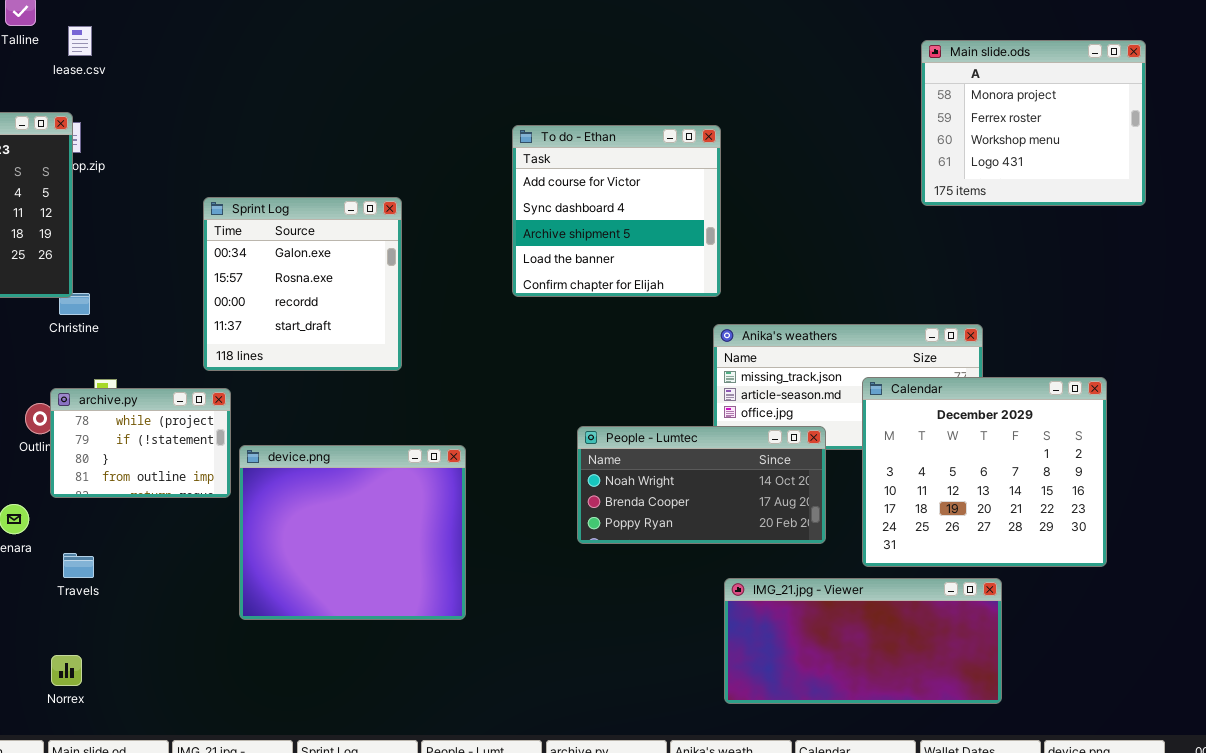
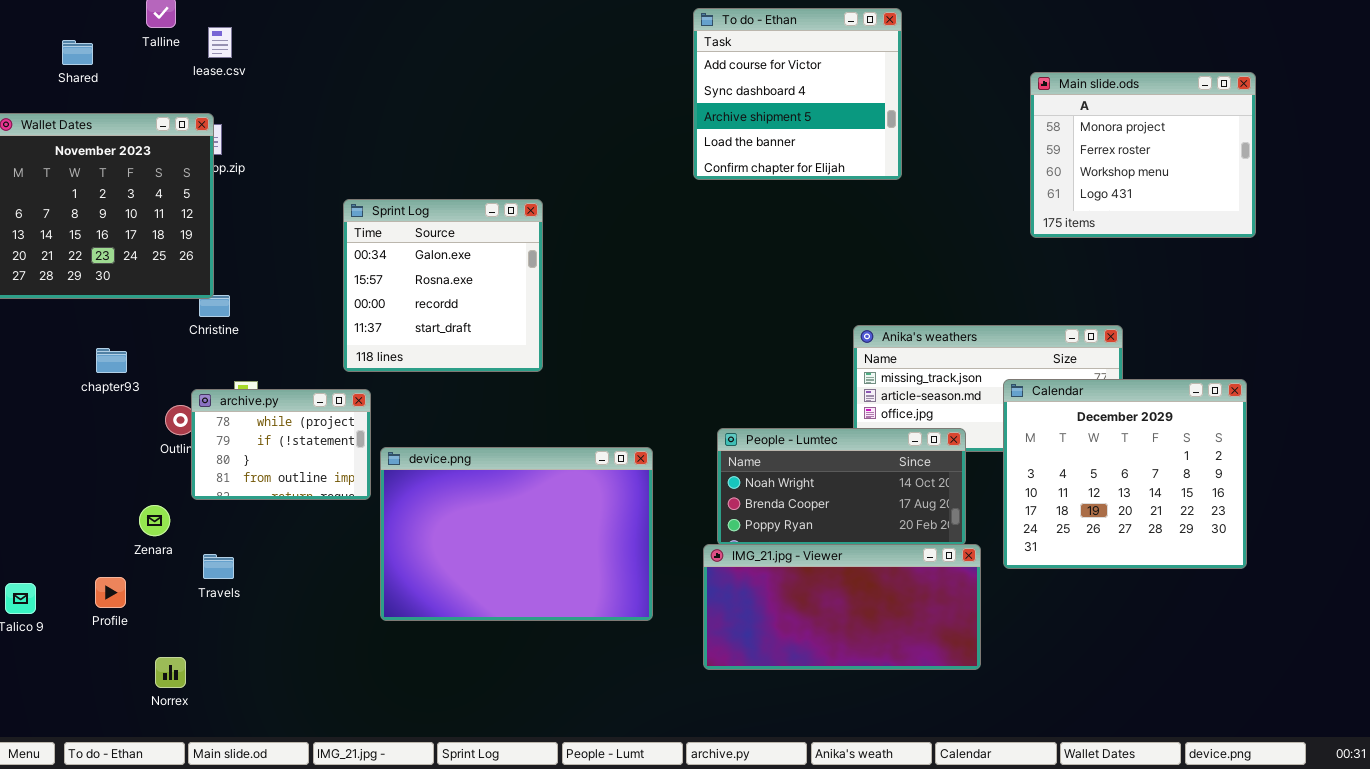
Main slide.ods: [921,40,1146,206] -> [1030,72,1256,238], moved
To do - Ethan: [512,125,721,297] -> [693,8,902,180], moved
device.png: [239,445,466,620] -> [380,447,653,621], resized
IMG_21.jpg - Viewer: [724,578,1002,704] -> [703,544,981,670], moved
Norrex: [51,655,82,686] -> [155,657,186,688], moved

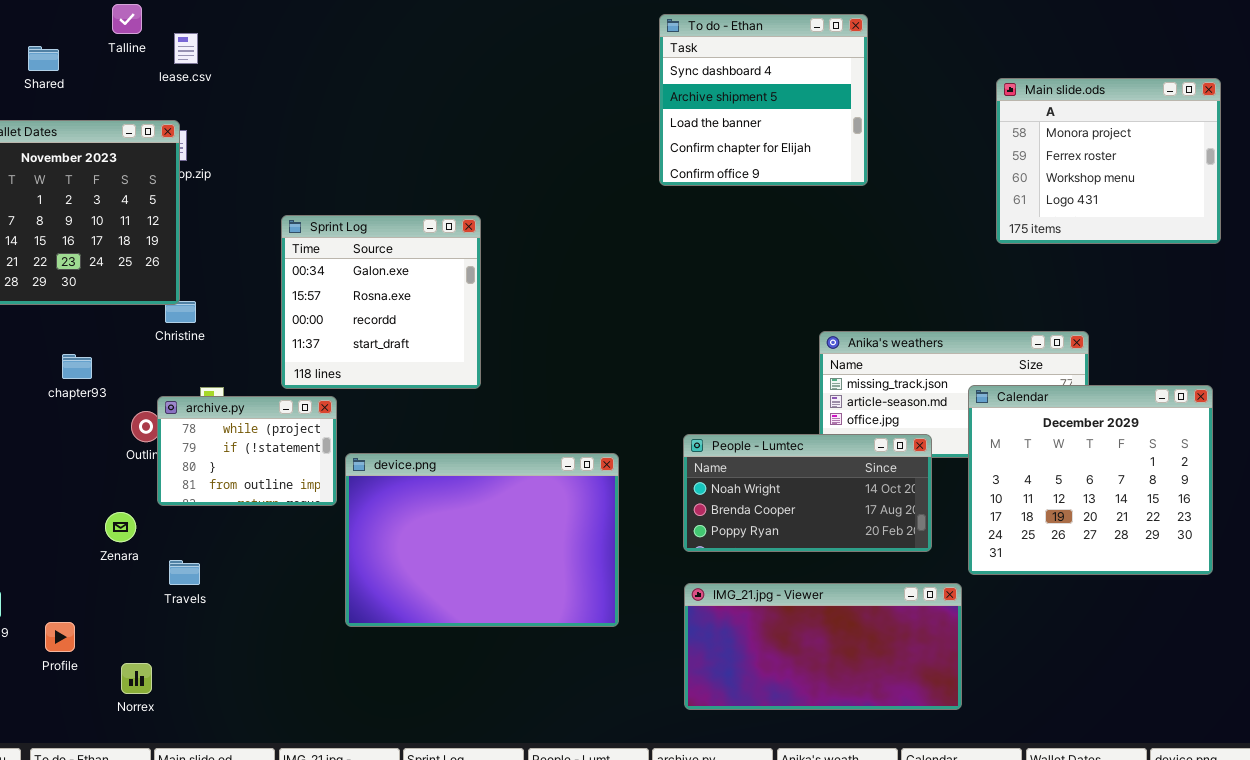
To do - Ethan: [693,8,902,180] -> [659,14,868,186], scrolled down 1 row
Sprint Log: [343,199,543,372] -> [281,215,481,389], moved
IMG_21.jpg - Viewer: [703,544,981,670] -> [684,583,962,710], moved
Profile: [95,577,126,608] -> [45,622,75,652], moved

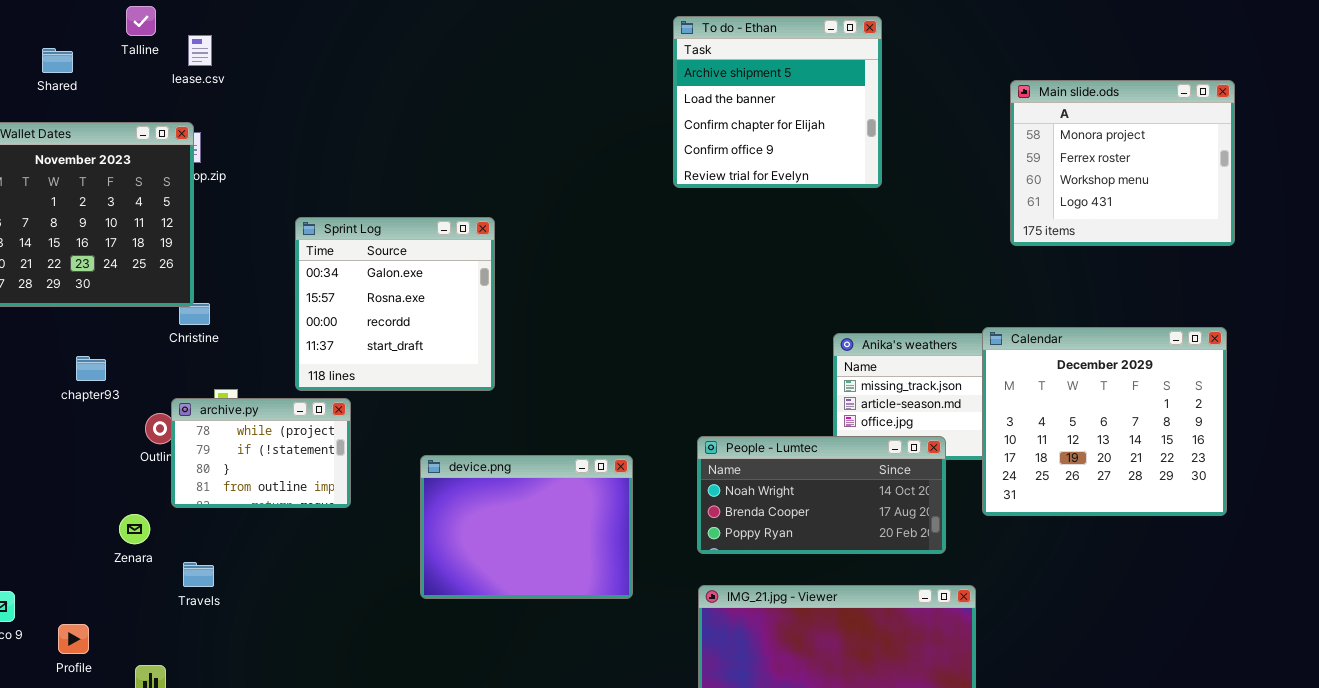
To do - Ethan: [659,14,868,186] -> [673,16,882,188], scrolled down 1 row
Calendar: [968,385,1213,575] -> [982,327,1227,516], moved
device.png: [345,453,619,627] -> [420,455,633,599], resized

